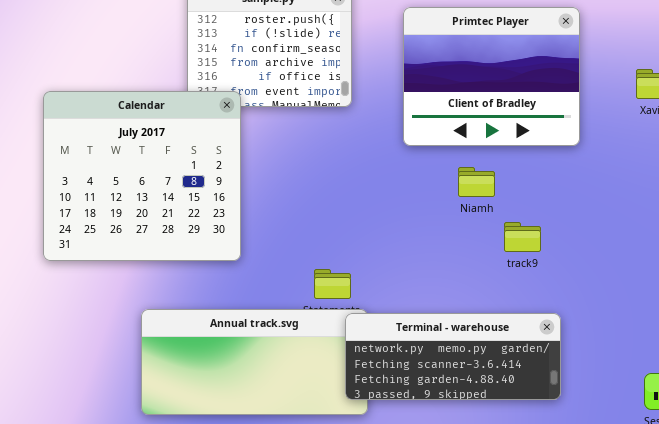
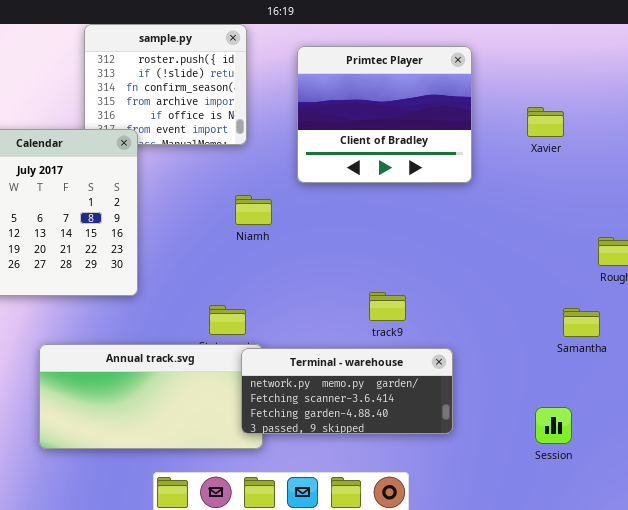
Niamh: [458,167,495,197] -> [235,195,272,225], moved
track9: [504,222,541,252] -> [369,292,406,321], moved

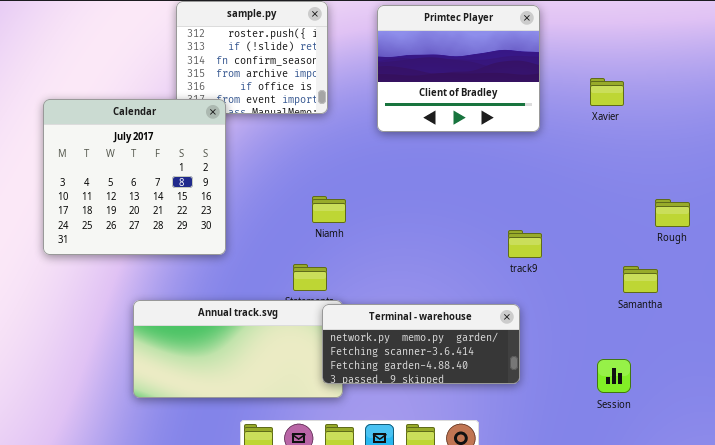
Primtec Player: [297,46,472,183] -> [377,5,540,132], moved
Niamh: [235,195,272,225] -> [312,196,346,223], moved
track9: [369,292,406,321] -> [508,230,542,258], moved

